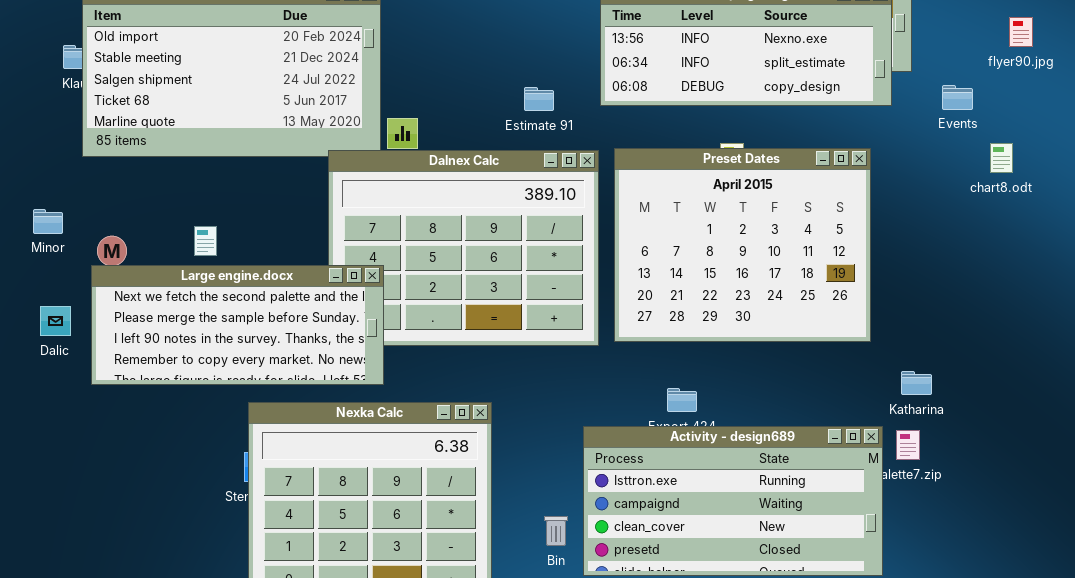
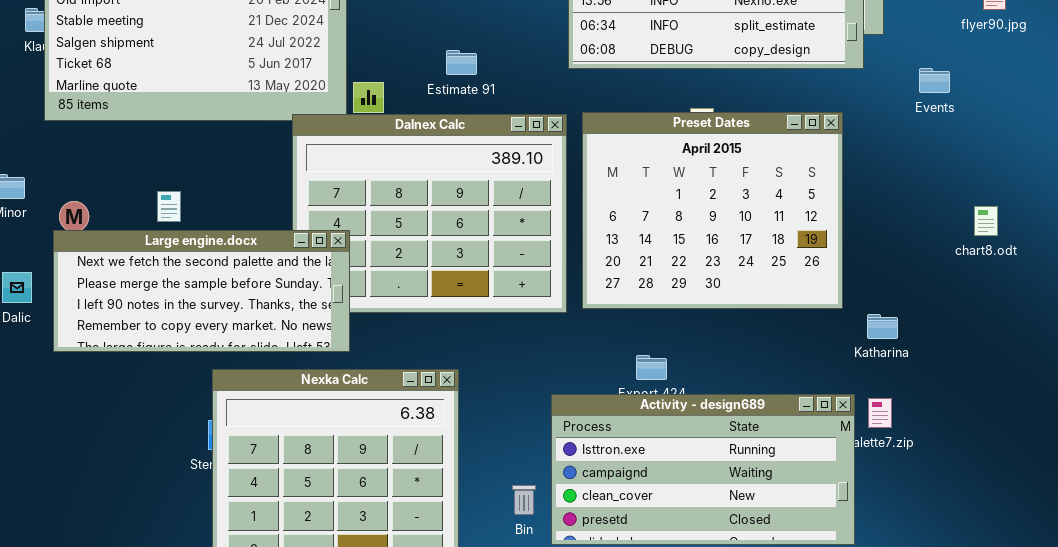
Events: [942,85,973,110] -> [919,68,950,93], moved
Estimate 91: [524,87,554,111] -> [446,50,477,75], moved
chart8.odt: [990,143,1013,173] -> [974,206,998,236], moved
Katharina: [901,371,932,395] -> [867,314,898,339], moved

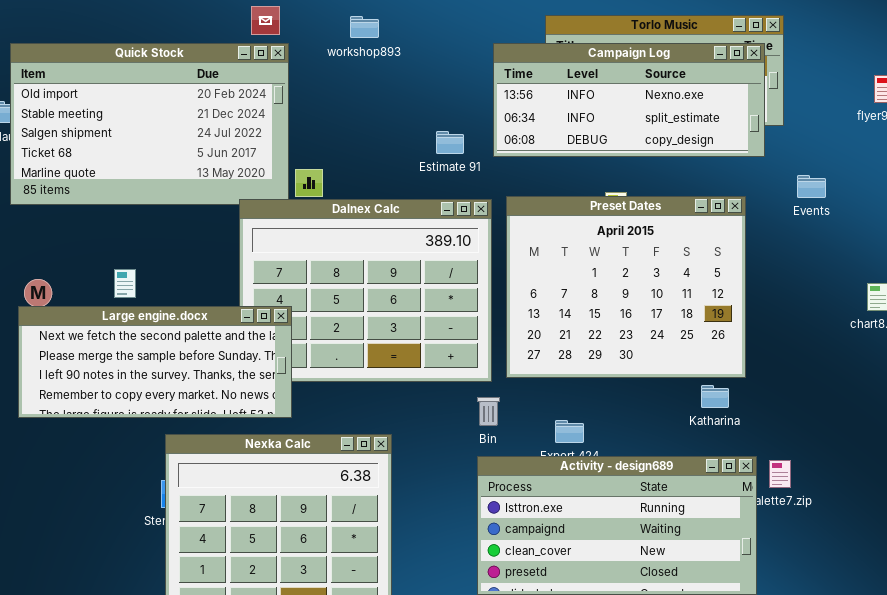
Estimate 91: [446,50,477,75] -> [436,131,464,154], moved
Events: [919,68,950,93] -> [797,175,826,198], moved
Katharina: [867,314,898,339] -> [701,385,729,408], moved
Bin: [512,485,536,515] -> [477,397,500,426], moved

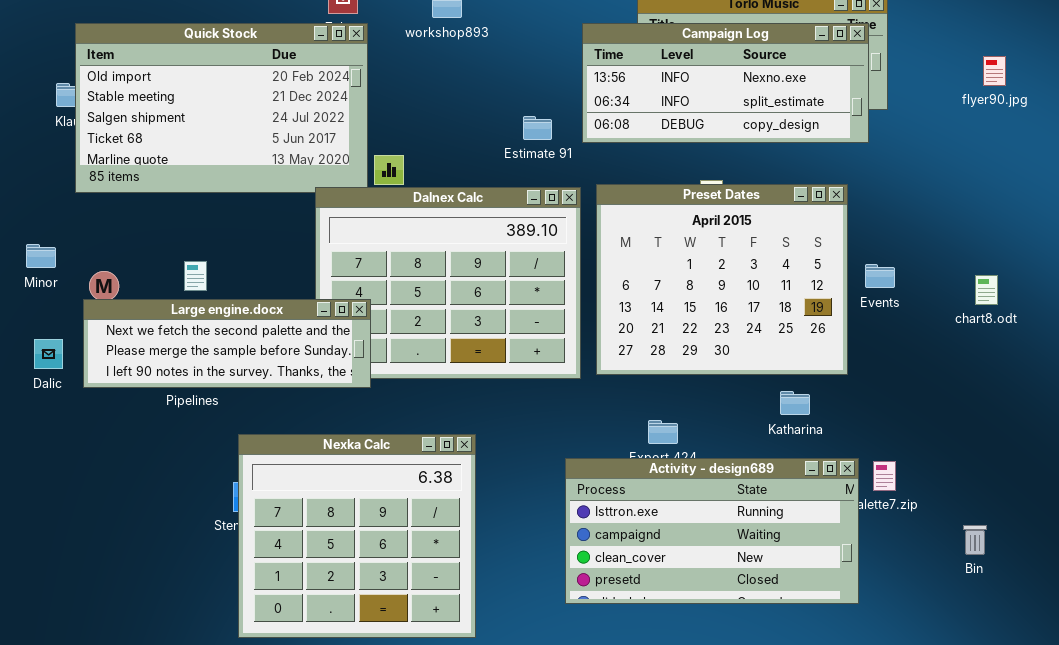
Events: [797,175,826,198] -> [865,264,895,288], moved
Large engine.docx: [18,306,292,418] -> [83,299,371,388], resized
Katharina: [701,385,729,408] -> [780,391,810,415], moved
Bin: [477,397,500,426] -> [963,525,987,555], moved

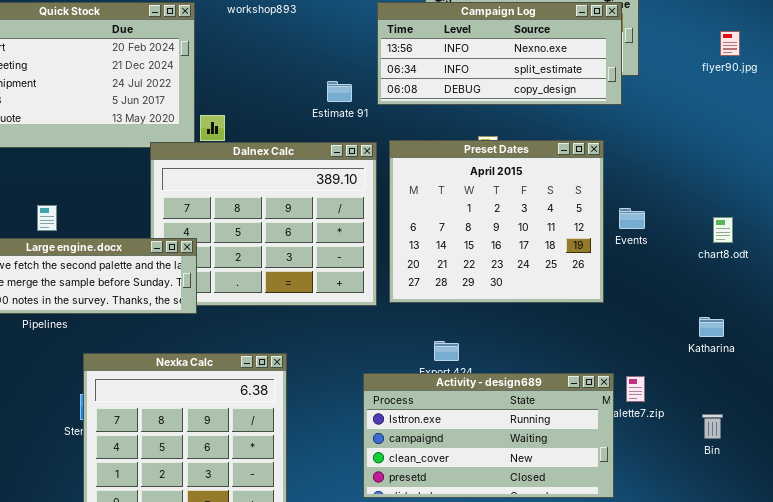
Katharina: [780,391,810,415] -> [699,317,724,337], moved
Bin: [963,525,987,555] -> [702,414,723,439], moved

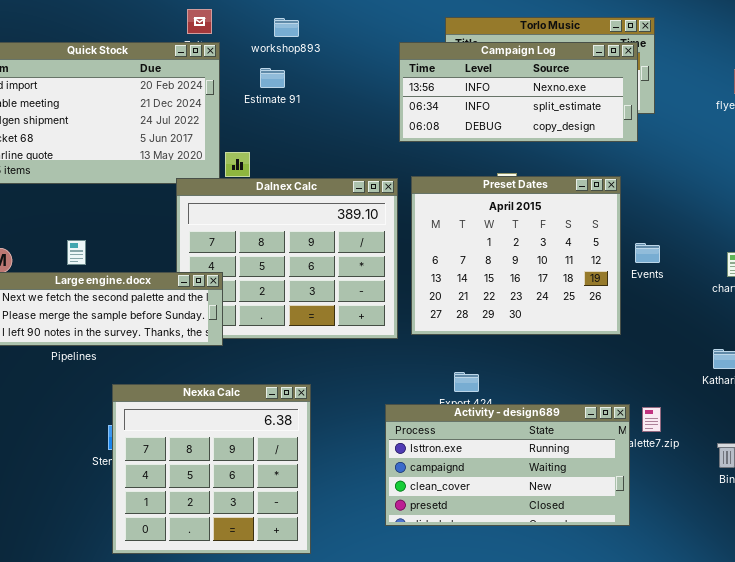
Estimate 91: [327,81,352,102] -> [260,68,285,88], moved

